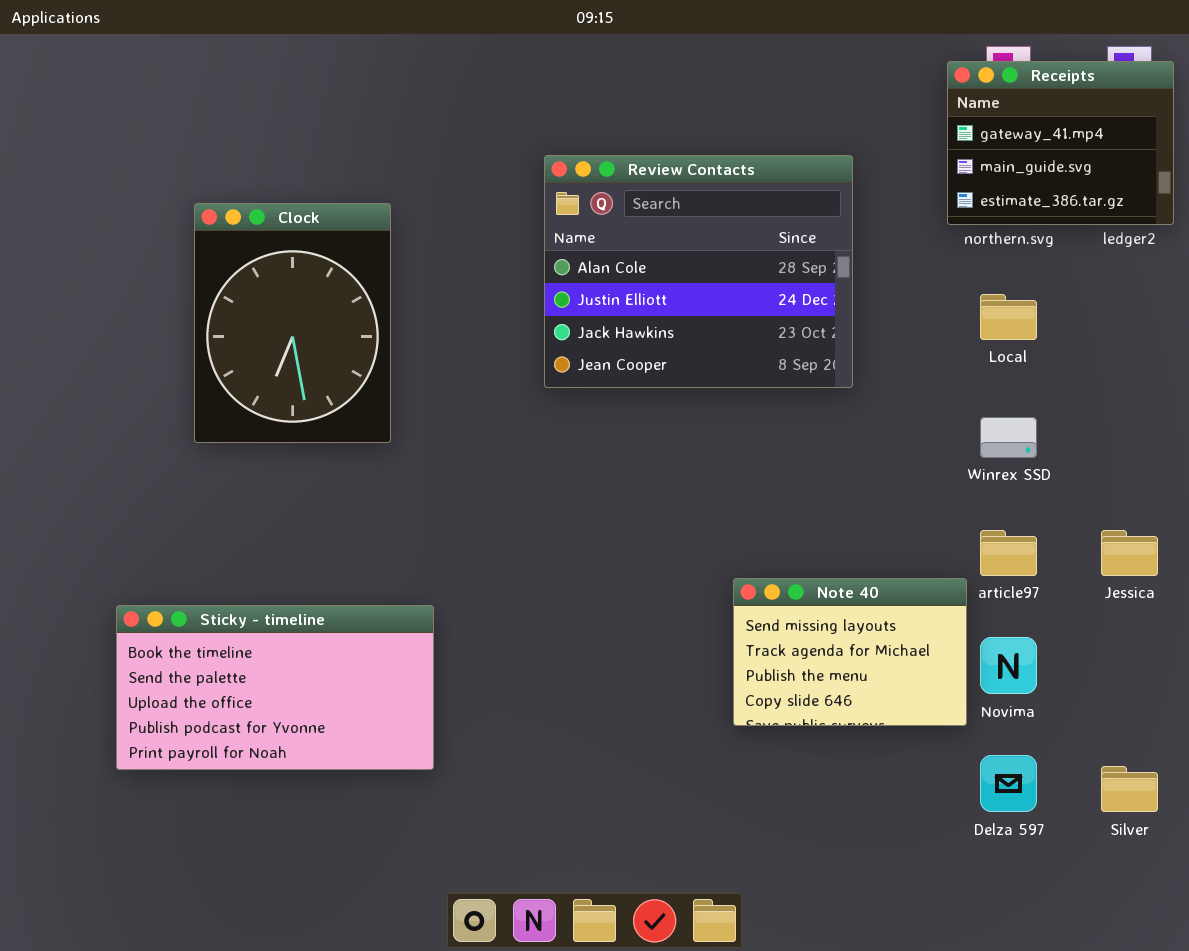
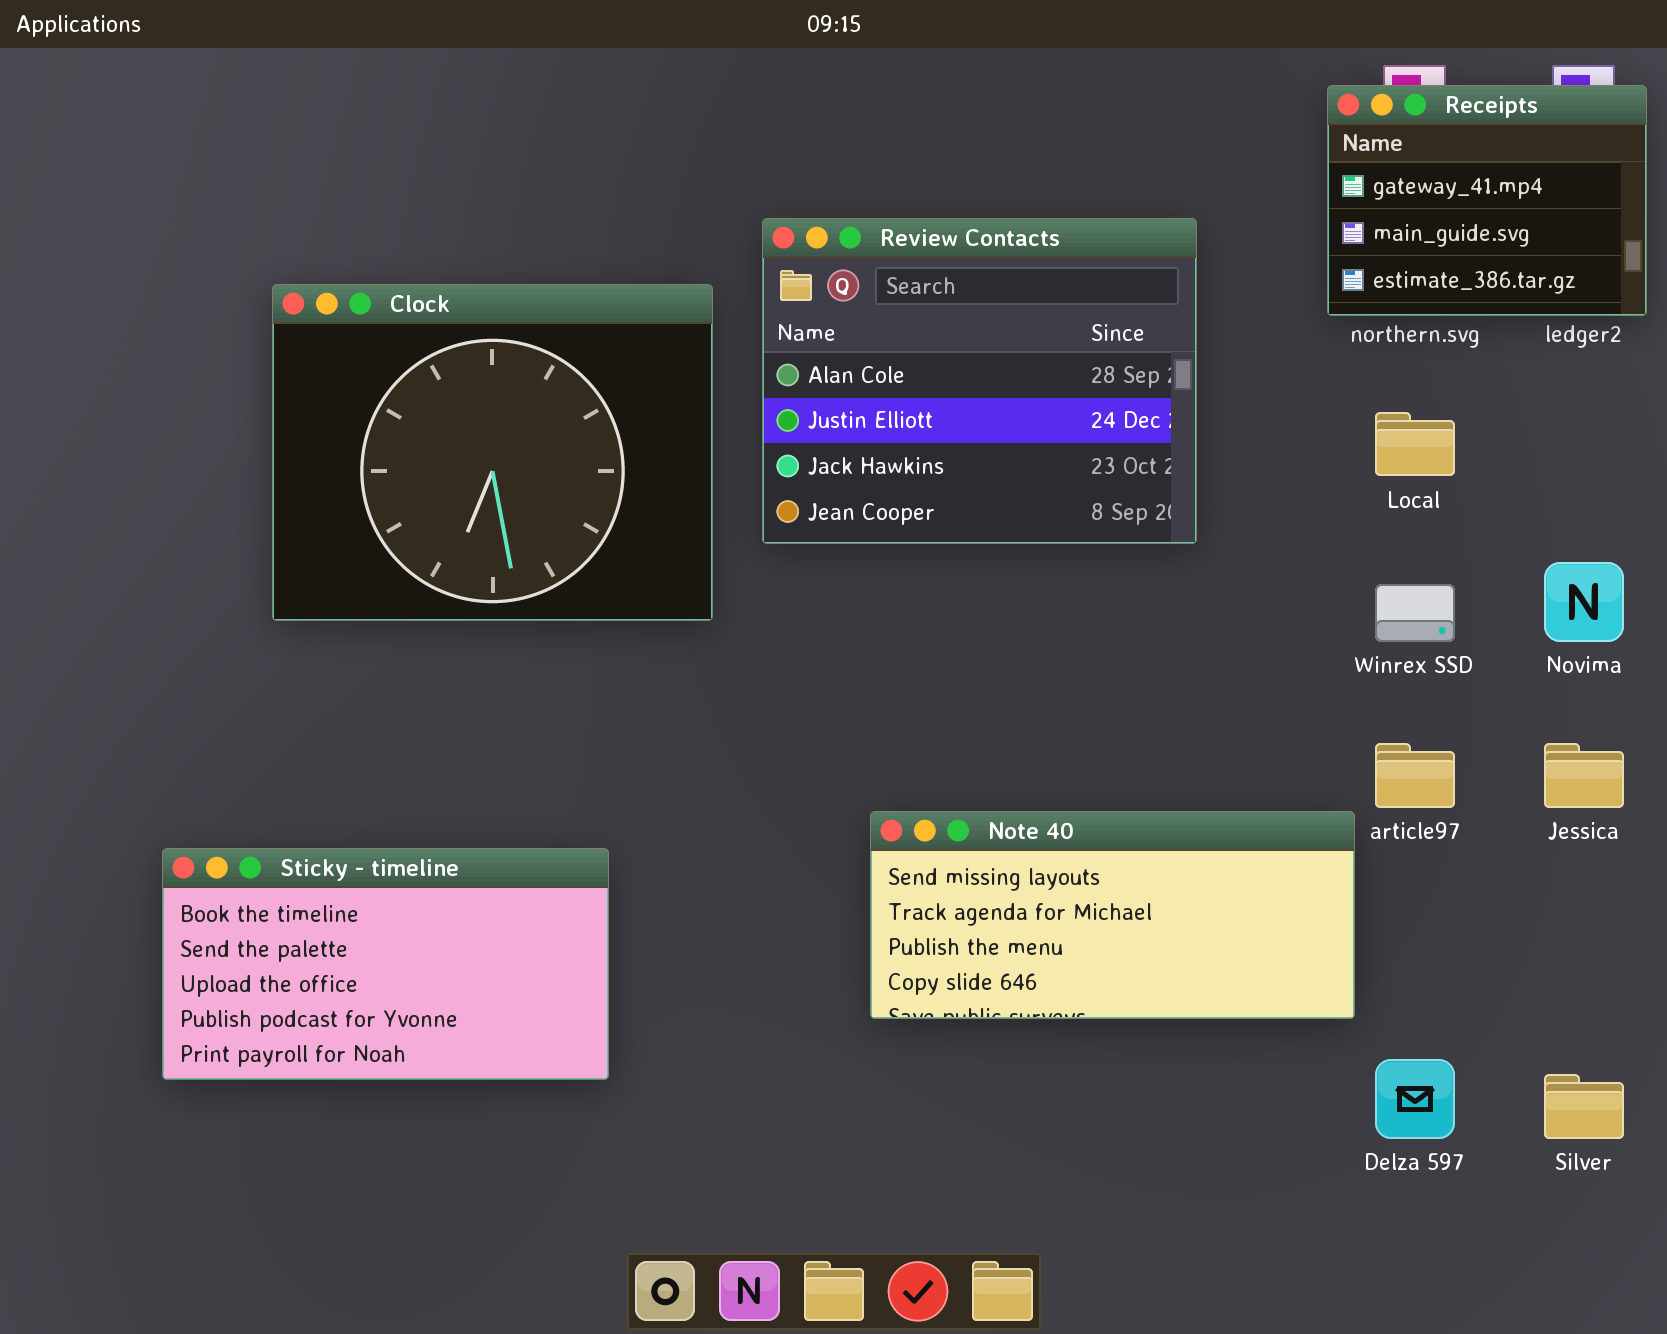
Clock: [194,203,391,443] -> [272,284,713,621], resized
Note 40: [733,578,967,726] -> [870,811,1355,1019], resized
Novima: [980,637,1037,694] -> [1544,562,1624,642], moved

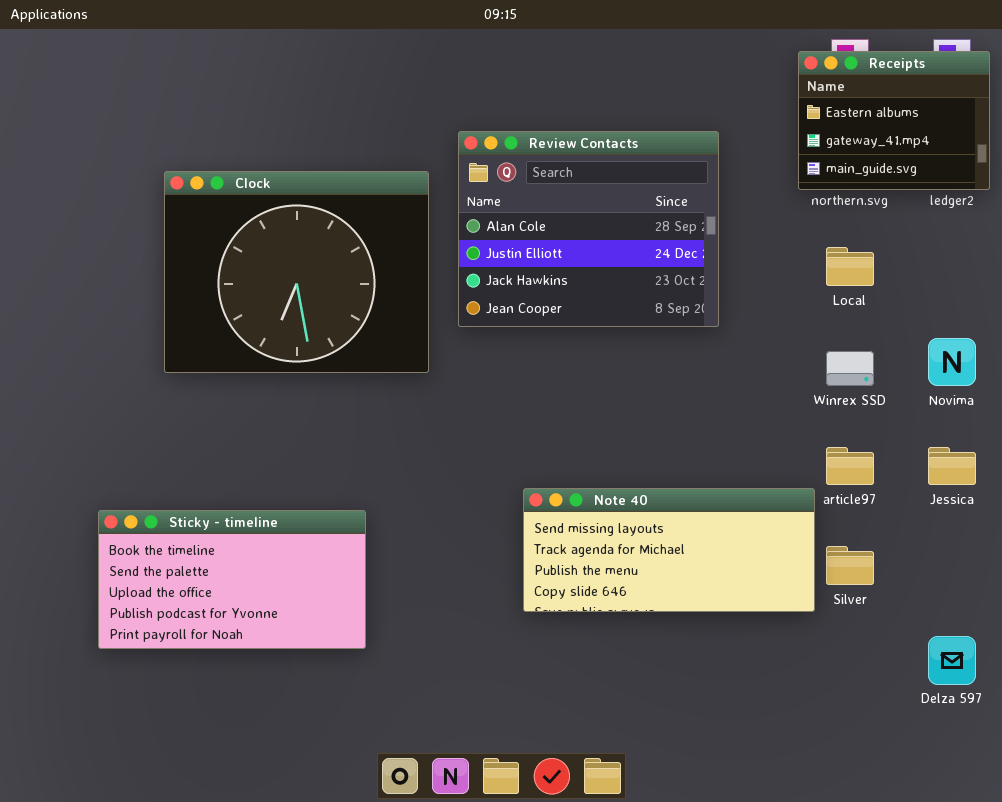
Receipts: [1327,85,1647,316] -> [798,51,990,190], scrolled up 1 row
Delza 597: [1375,1059,1455,1139] -> [928,636,976,685], moved
Silver: [1544,1074,1624,1139] -> [826,546,874,585], moved

